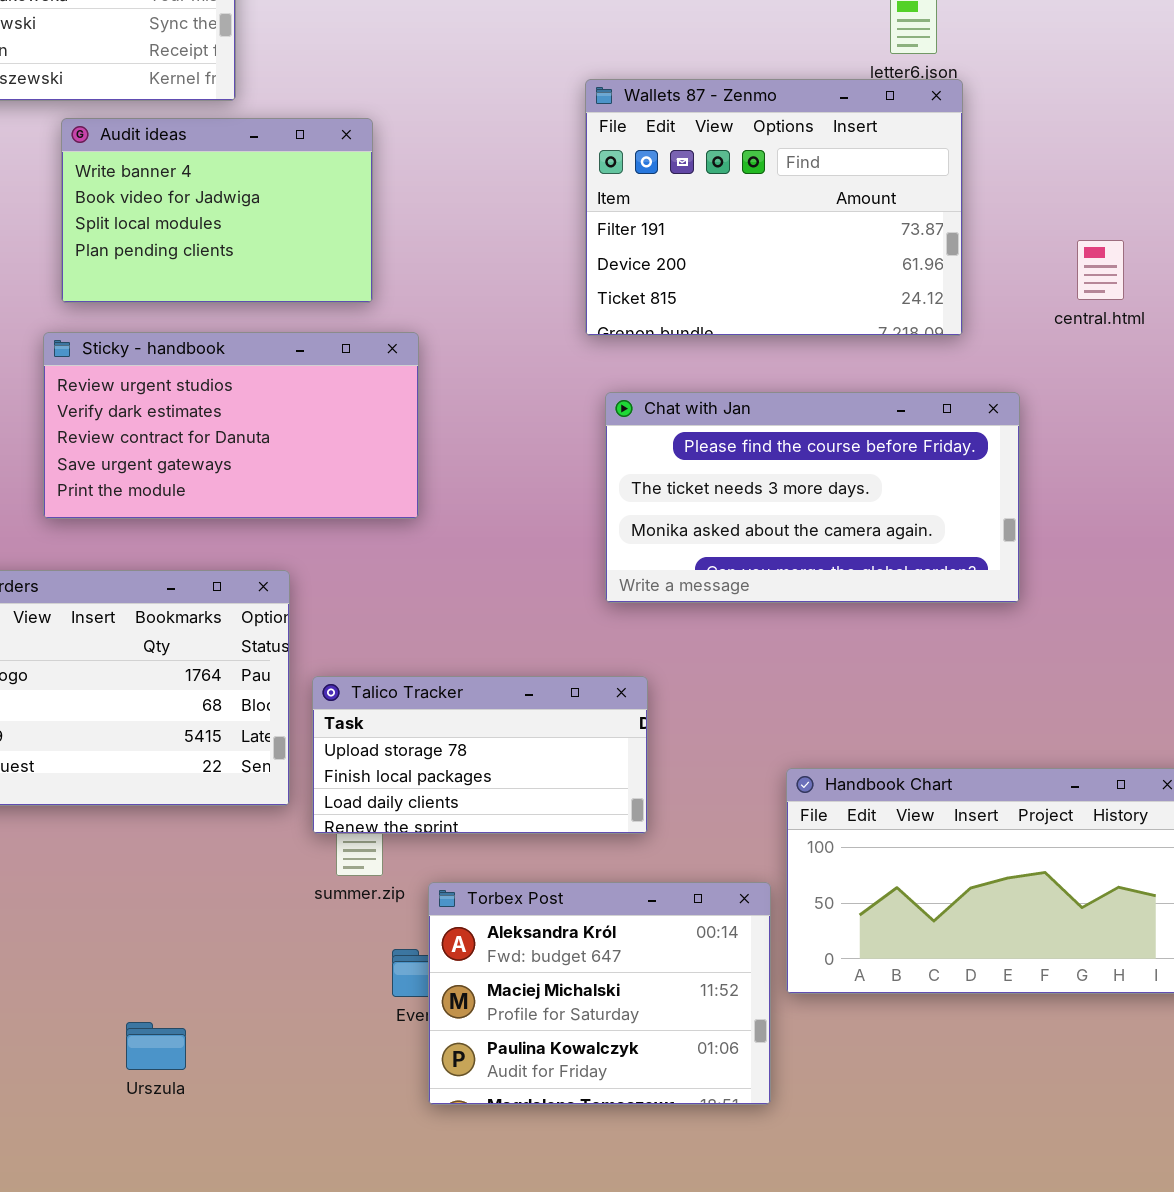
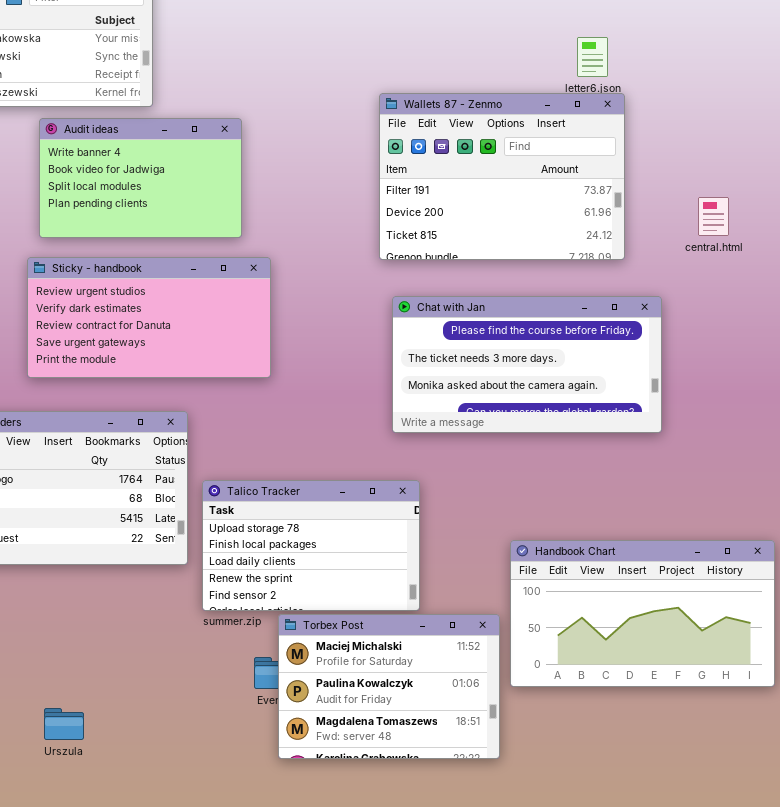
Talico Tracker: [312,676,648,834] -> [202,480,420,611], resized
Torbex Post: [428,882,771,1105] -> [278,614,500,759], scrolled down 1 row
Urszula: [126,1022,186,1070] -> [44,708,84,740], moved

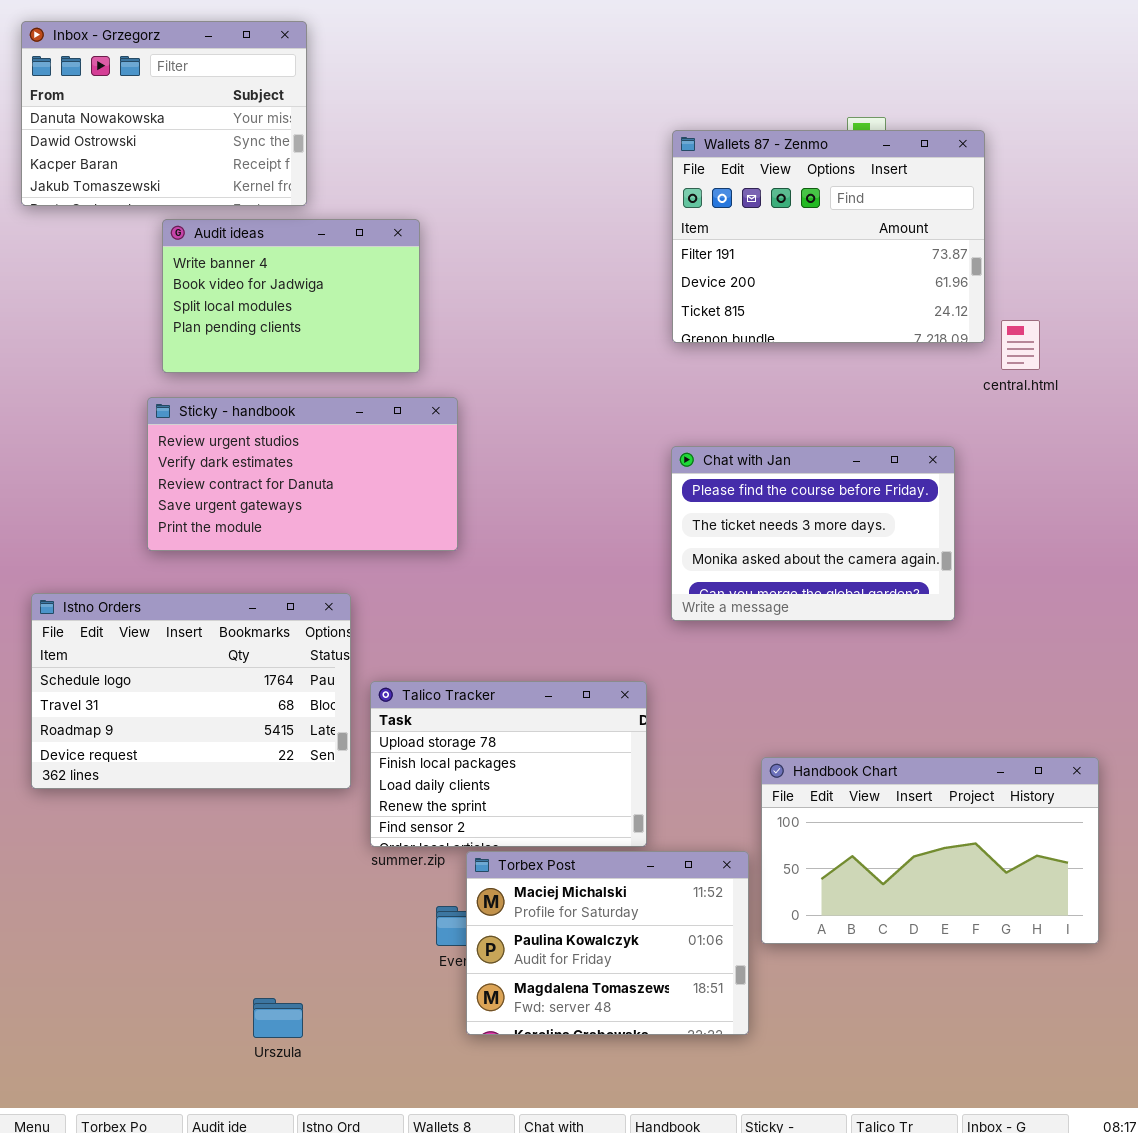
Wallets 87 - Zenmo: [379,93,625,260] -> [672,130,985,343], moved
Chat with Jan: [392,296,662,433] -> [671,446,955,621], resized
Urszula: [44,708,84,740] -> [253,998,303,1038], moved

